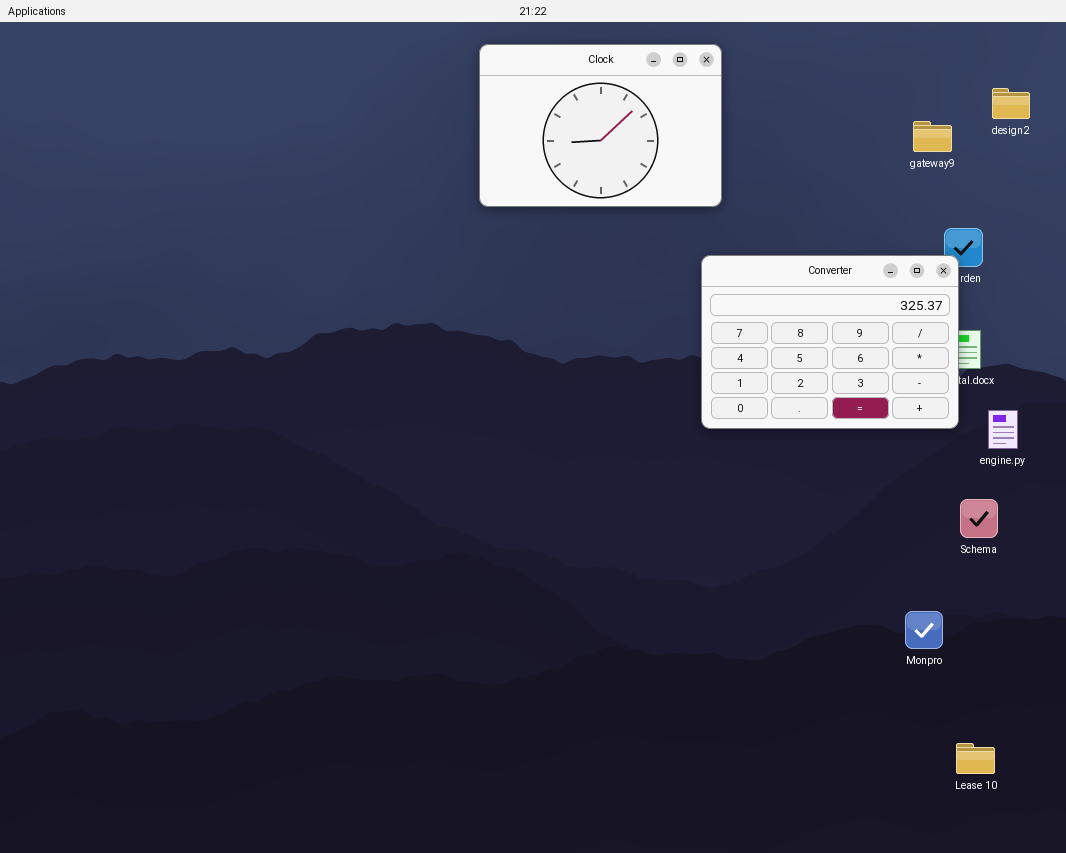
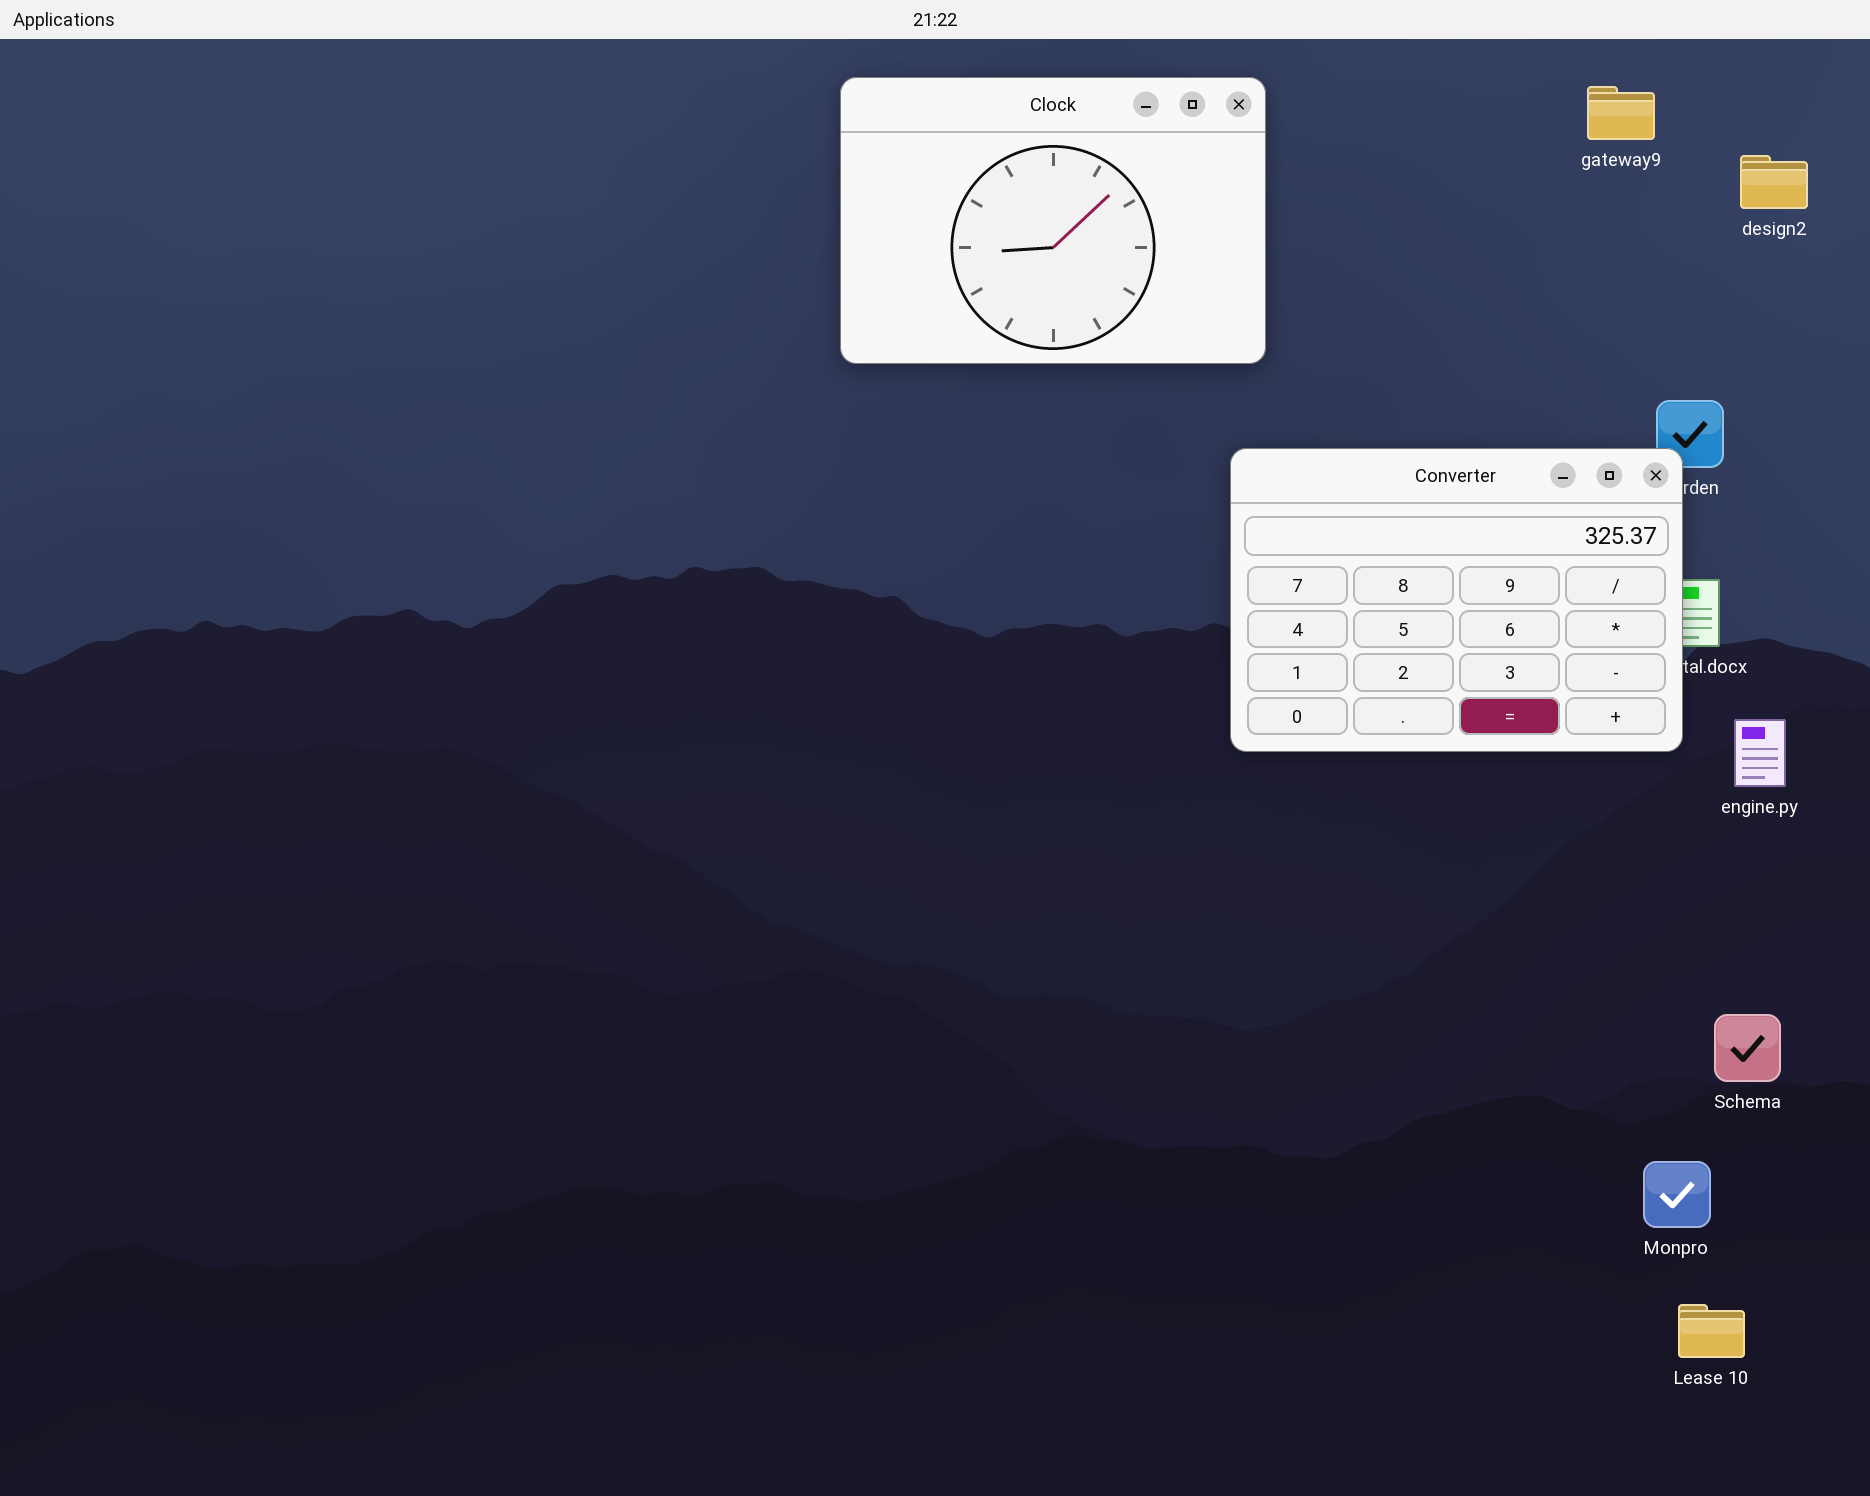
gateway9: [913,121,952,152] -> [1587,86,1655,140], moved
Schema: [960,499,998,538] -> [1714,1014,1781,1082], moved
Monpro: [905,611,943,649] -> [1643,1161,1711,1228], moved

